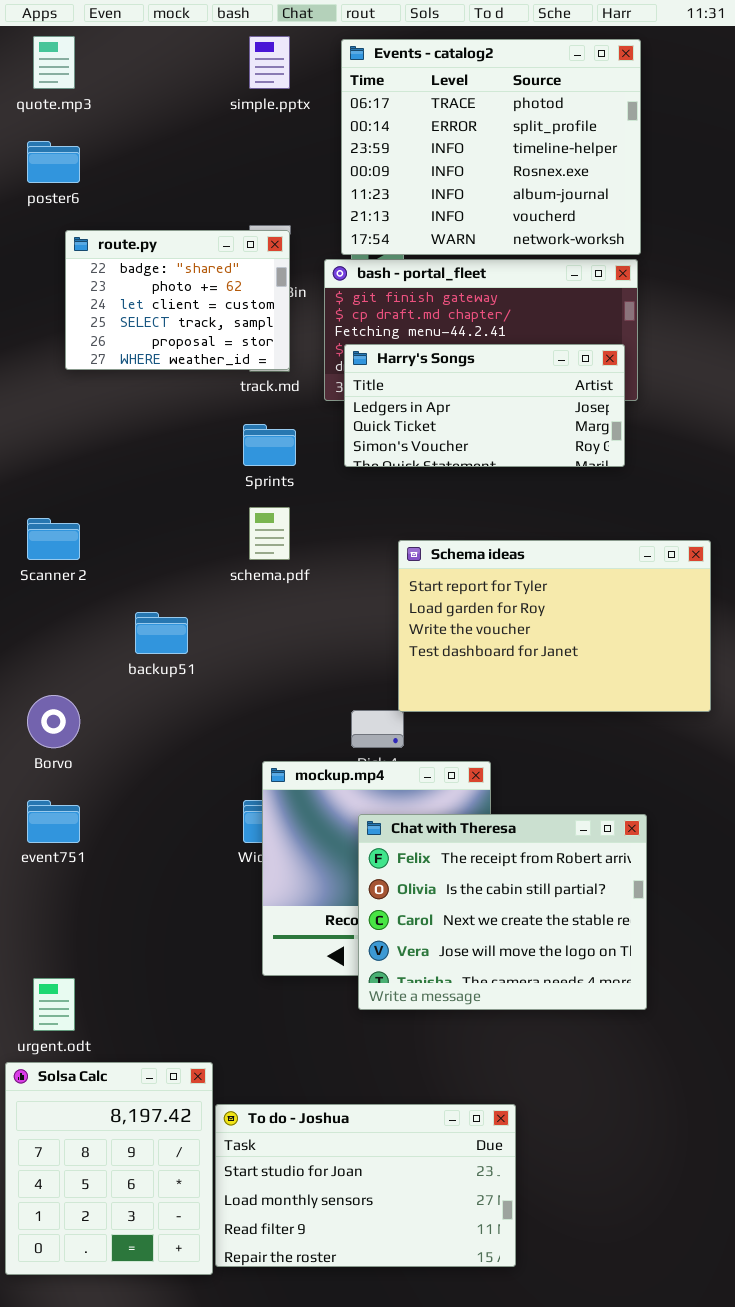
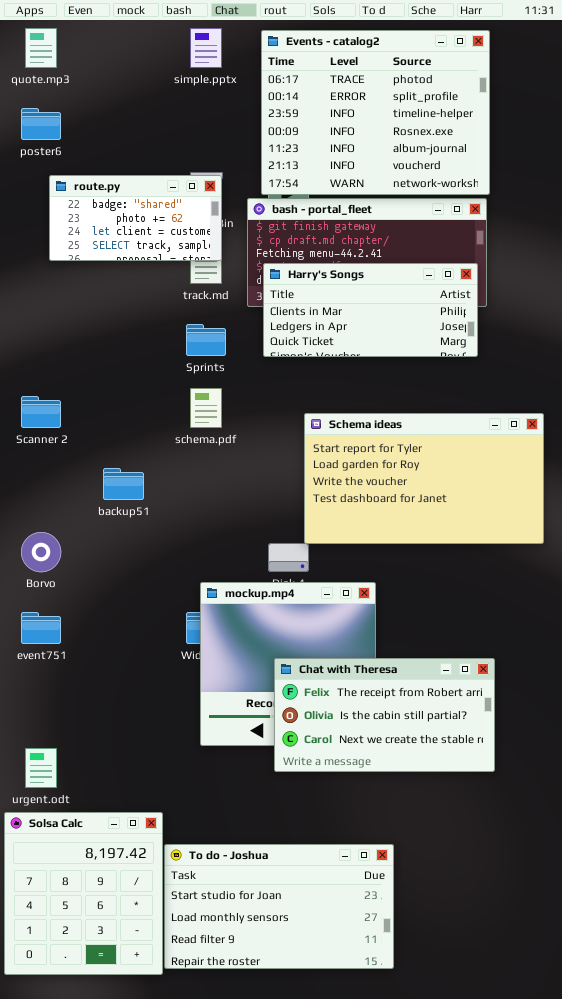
route.py: [65,230,290,370] -> [49,175,222,261], resized
Harry's Songs: [344,344,625,467] -> [263,263,478,357], scrolled up 1 row
Chat with Theresa: [358,814,647,1010] -> [274,658,495,772], resized

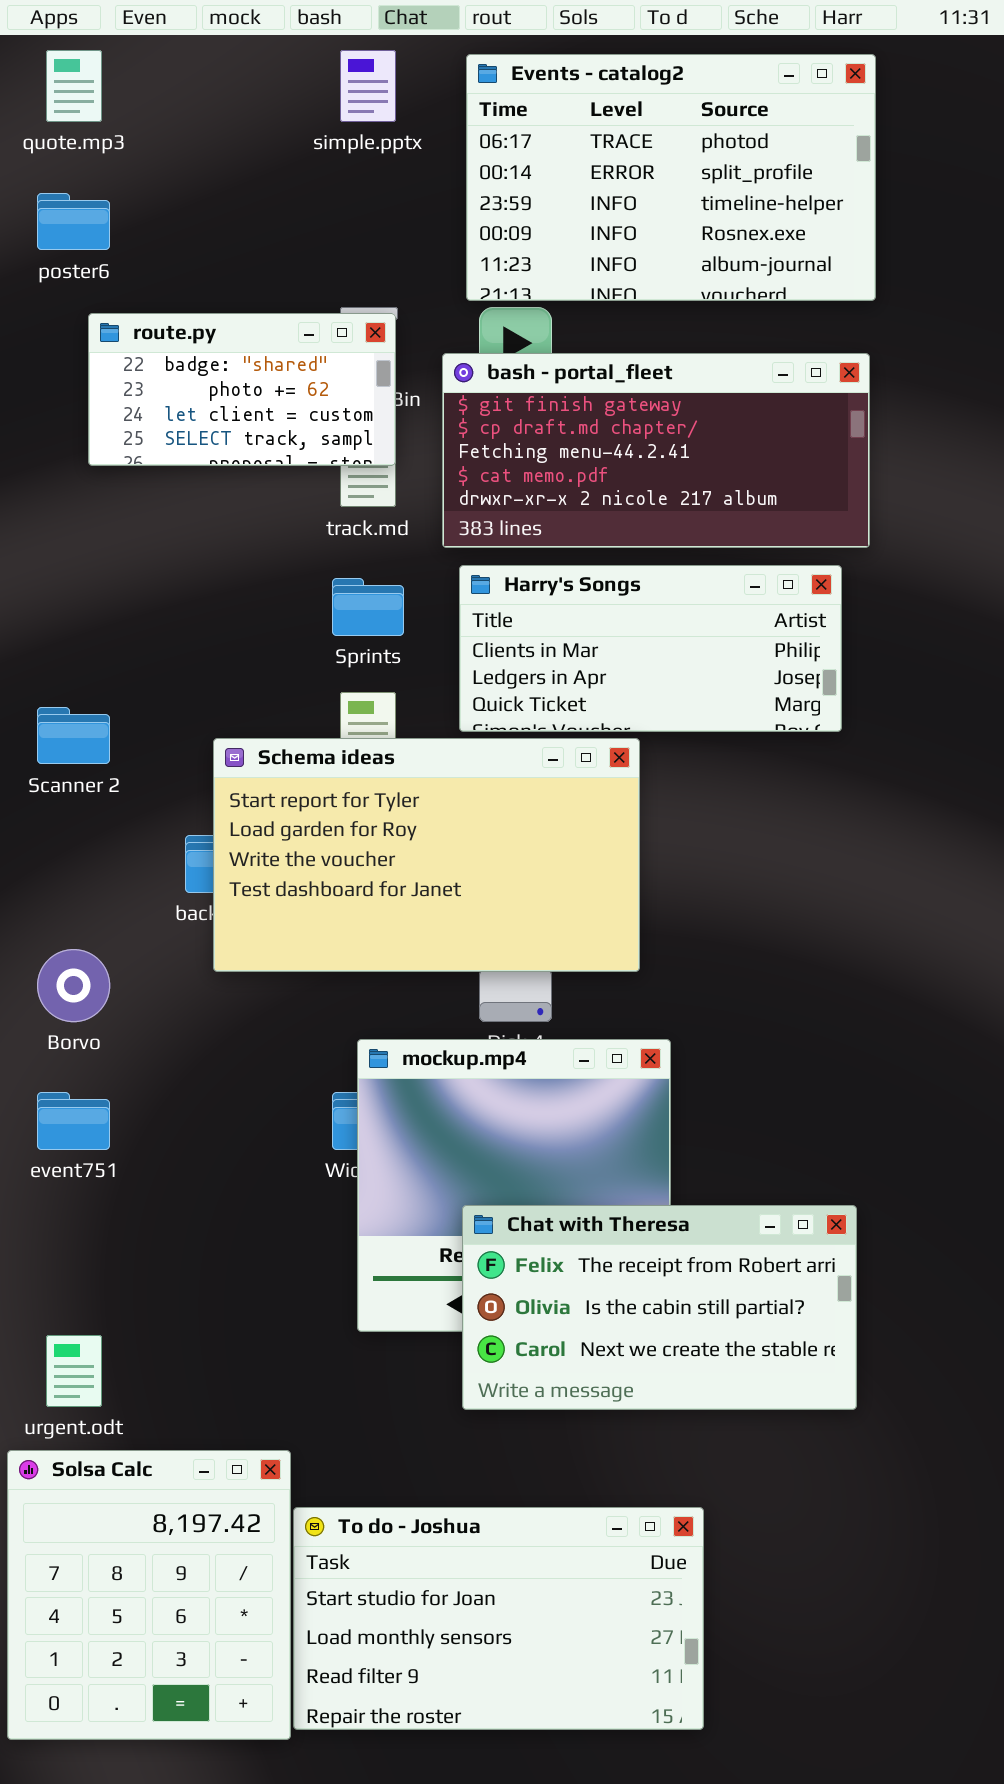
Events - catalog2: [261,30,490,195] -> [466,54,876,301], resized
Harry's Songs: [263,263,478,357] -> [459,565,842,732], moved
Schema ideas: [304,413,544,544] -> [213,738,640,972], moved
Chat with Theresa: [274,658,495,772] -> [462,1205,857,1410], moved

